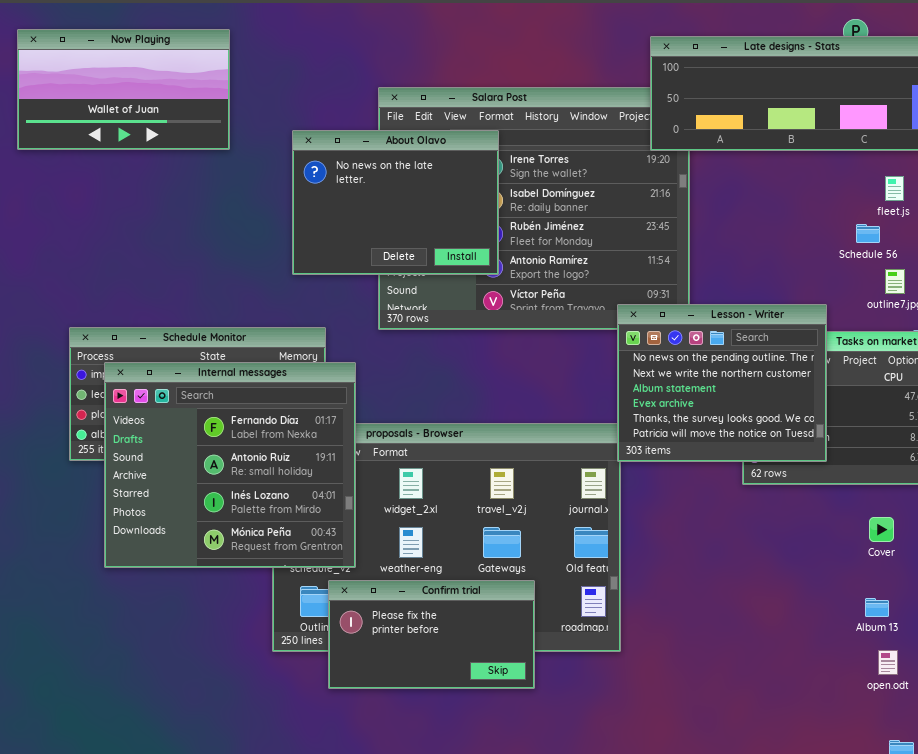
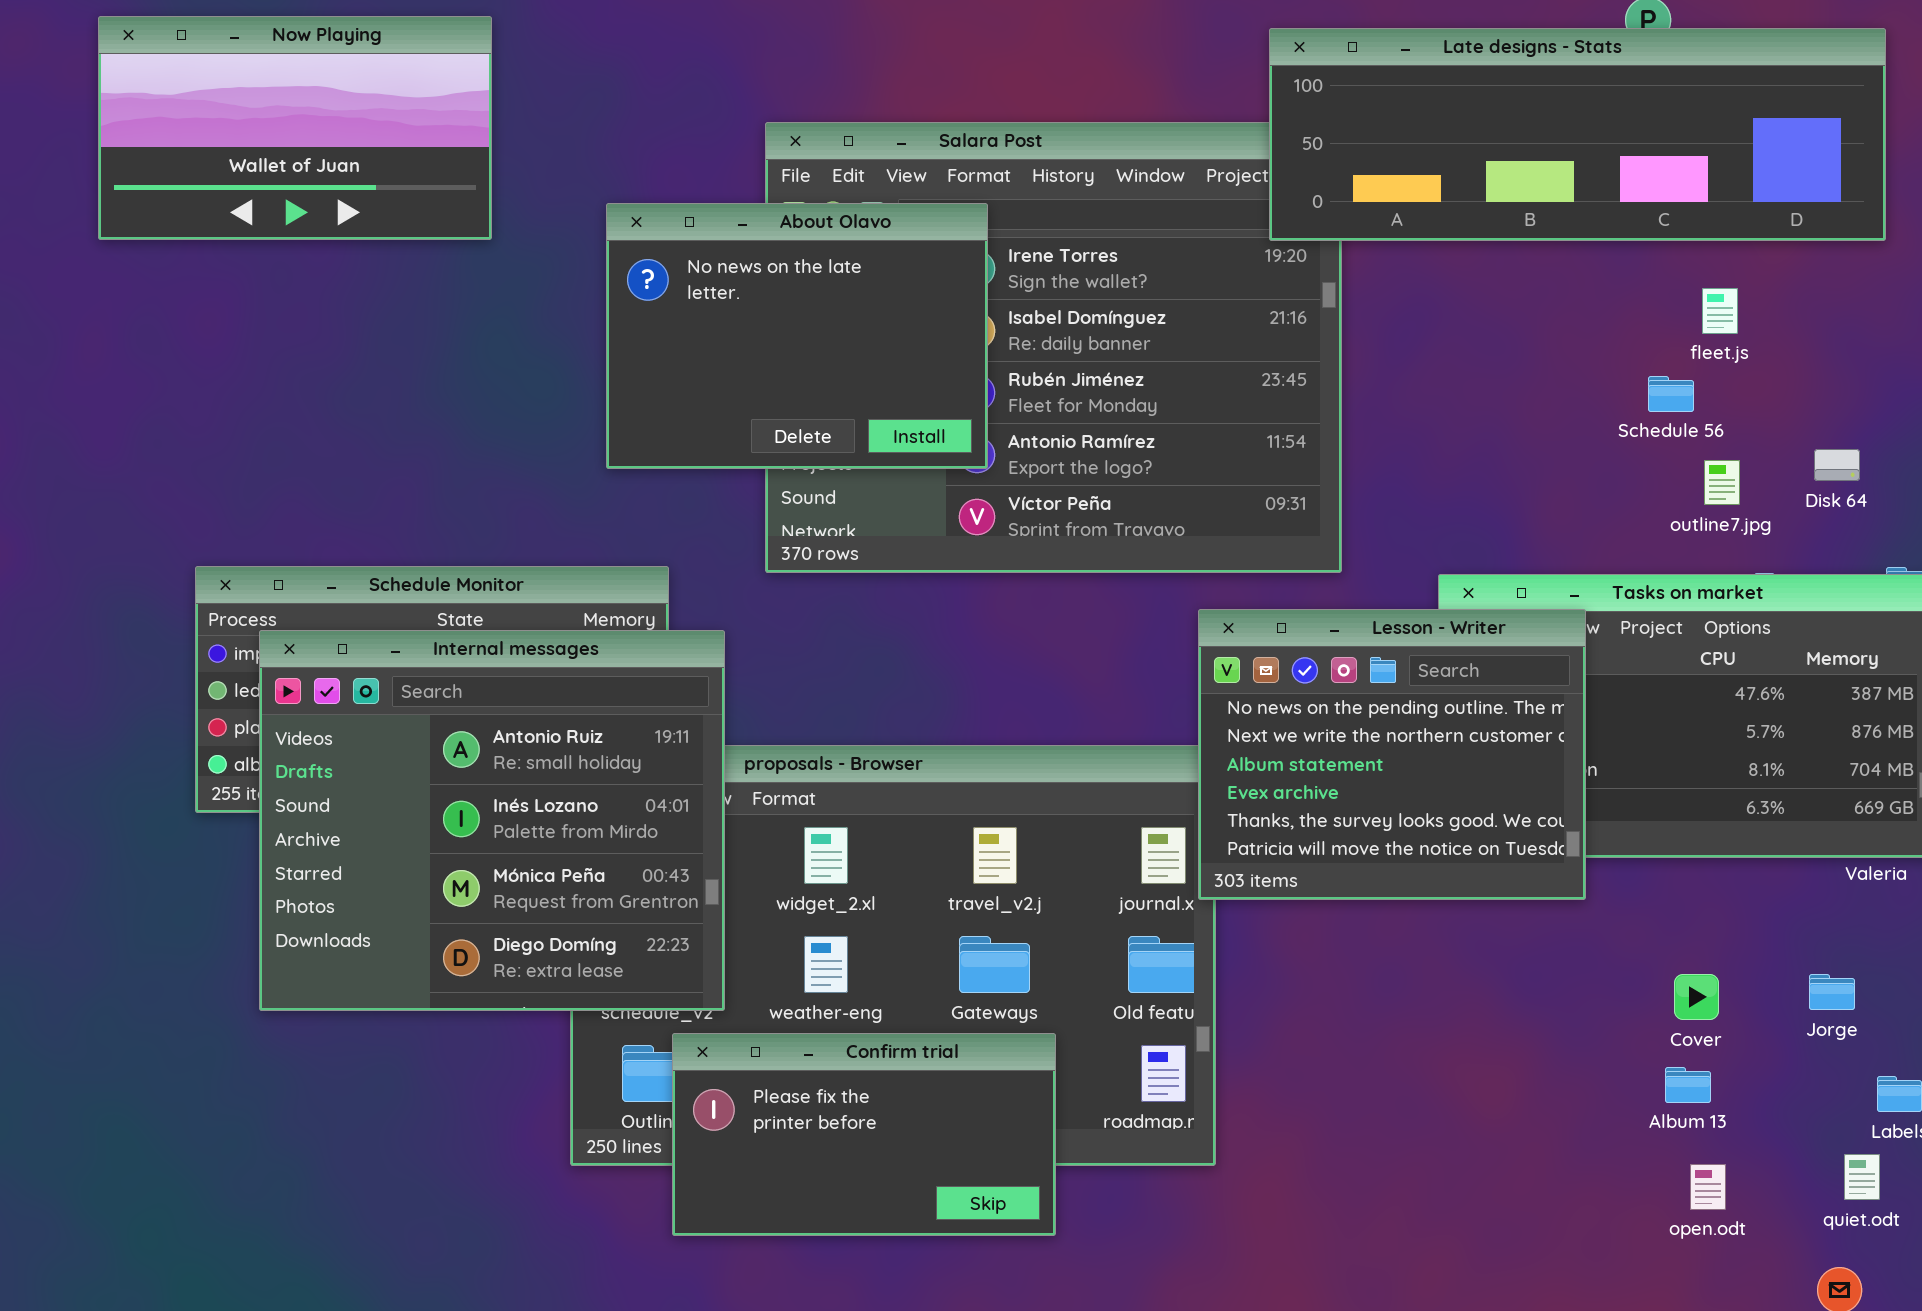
Lesson - Writer: [617,304,827,462] -> [1198,609,1586,900], moved
Internal messages: [104,362,356,568] -> [259,630,725,1011], scrolled down 1 row
Cover: [869,517,894,542] -> [1674,974,1719,1020], moved

